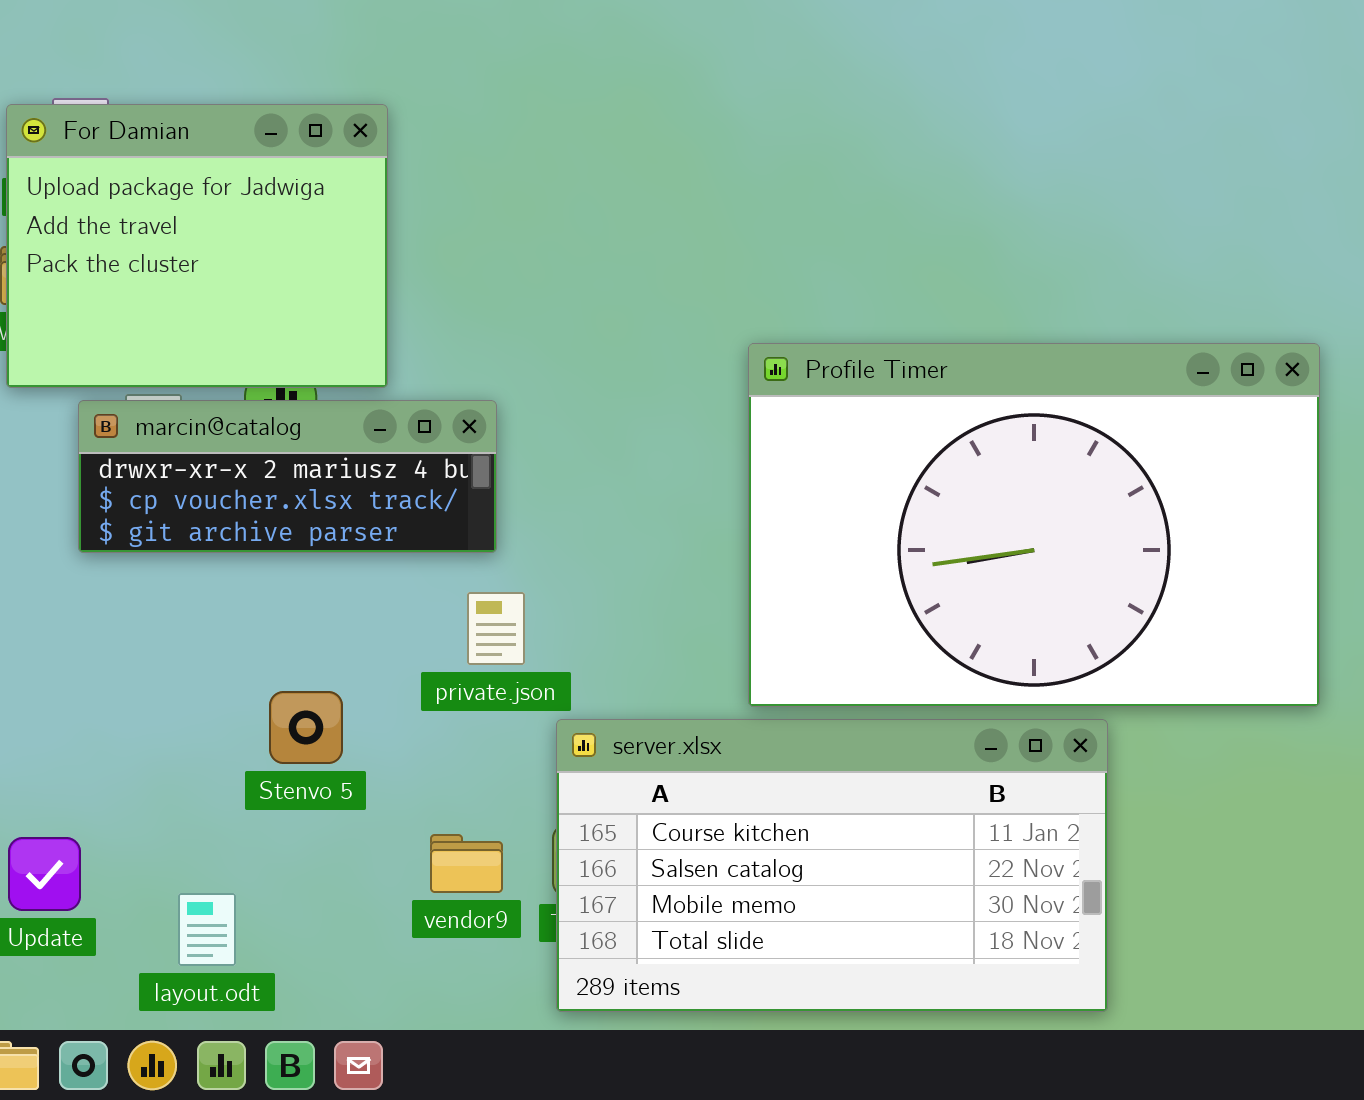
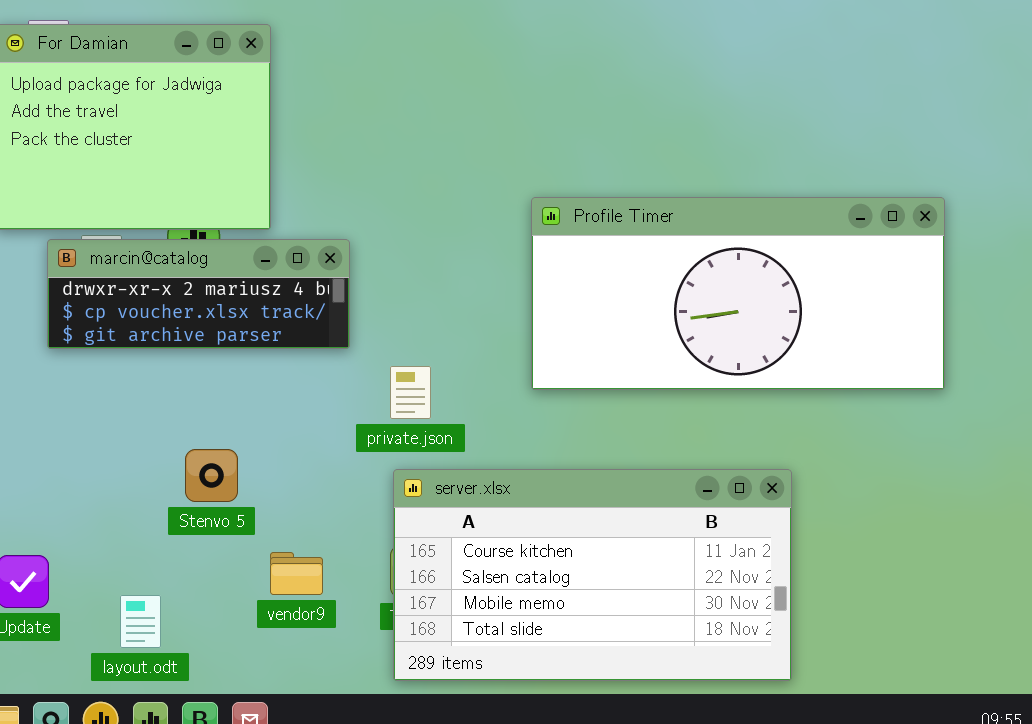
Profile Timer: [748,343,1320,707] -> [531,197,945,390], resized
private.json: [467,592,525,665] -> [390,366,431,419], moved
vendor9: [430,834,503,893] -> [270,552,323,595], moved

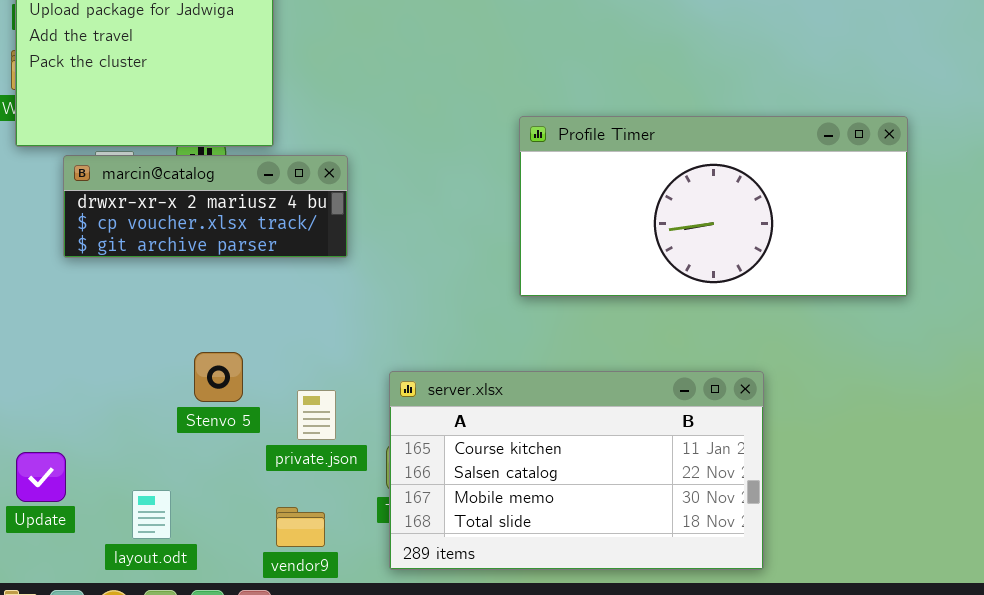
private.json: [390,366,431,419] -> [297,390,336,440], moved
vendor9: [270,552,323,595] -> [276,507,325,547], moved

